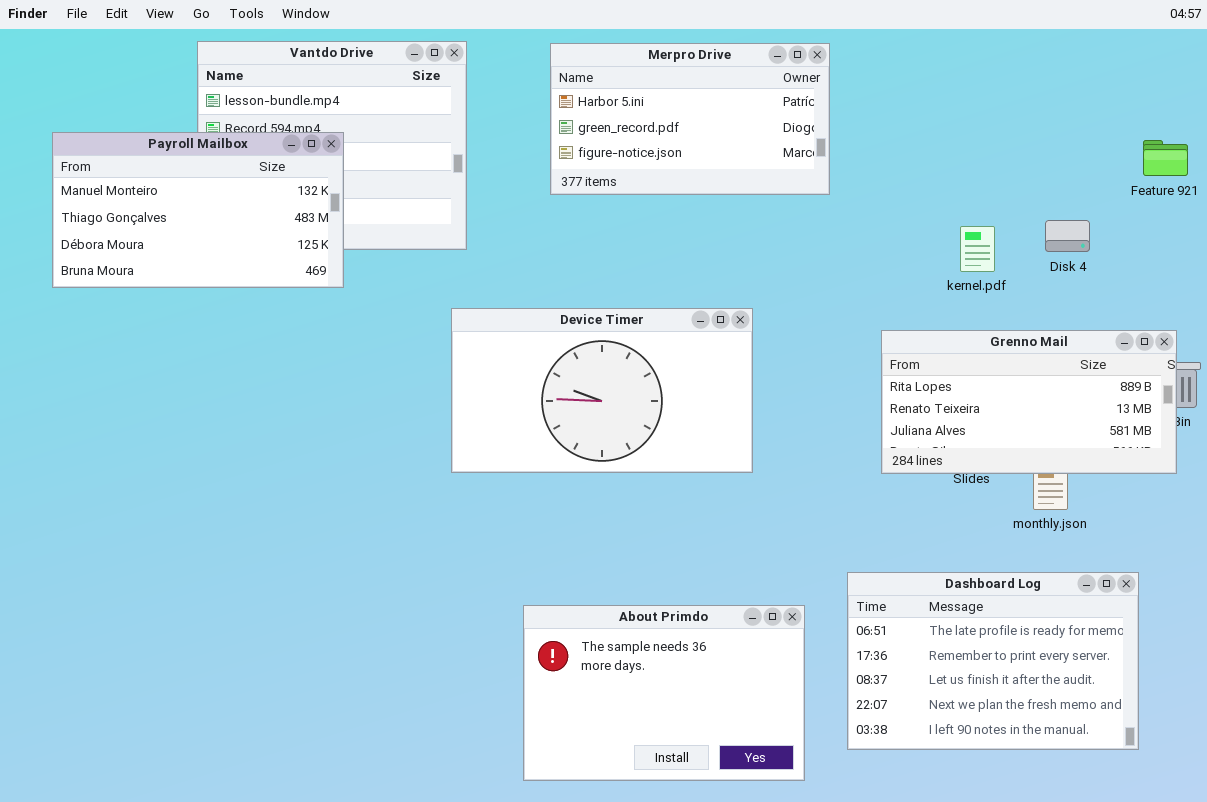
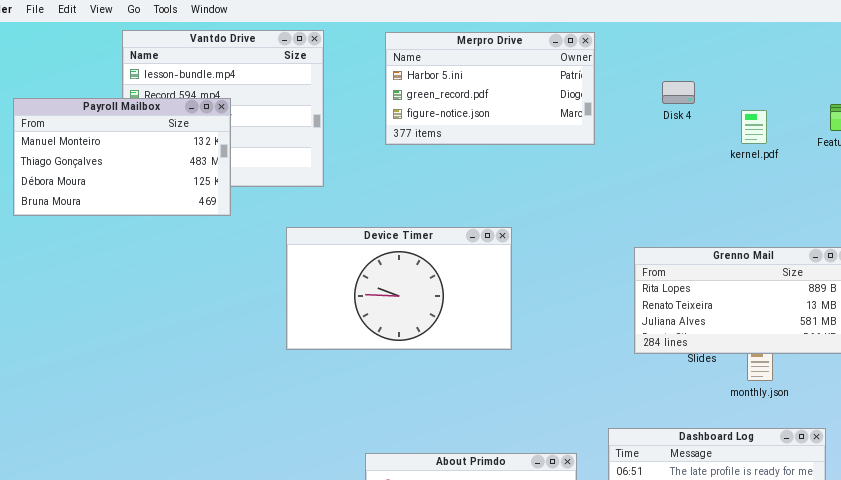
Disk 4: [1045,220,1090,252] -> [662,81,695,104], moved
kernel.pdf: [960,226,995,272] -> [741,110,767,144], moved
Device Timer: [451,308,753,473] -> [286,227,512,350], moved

